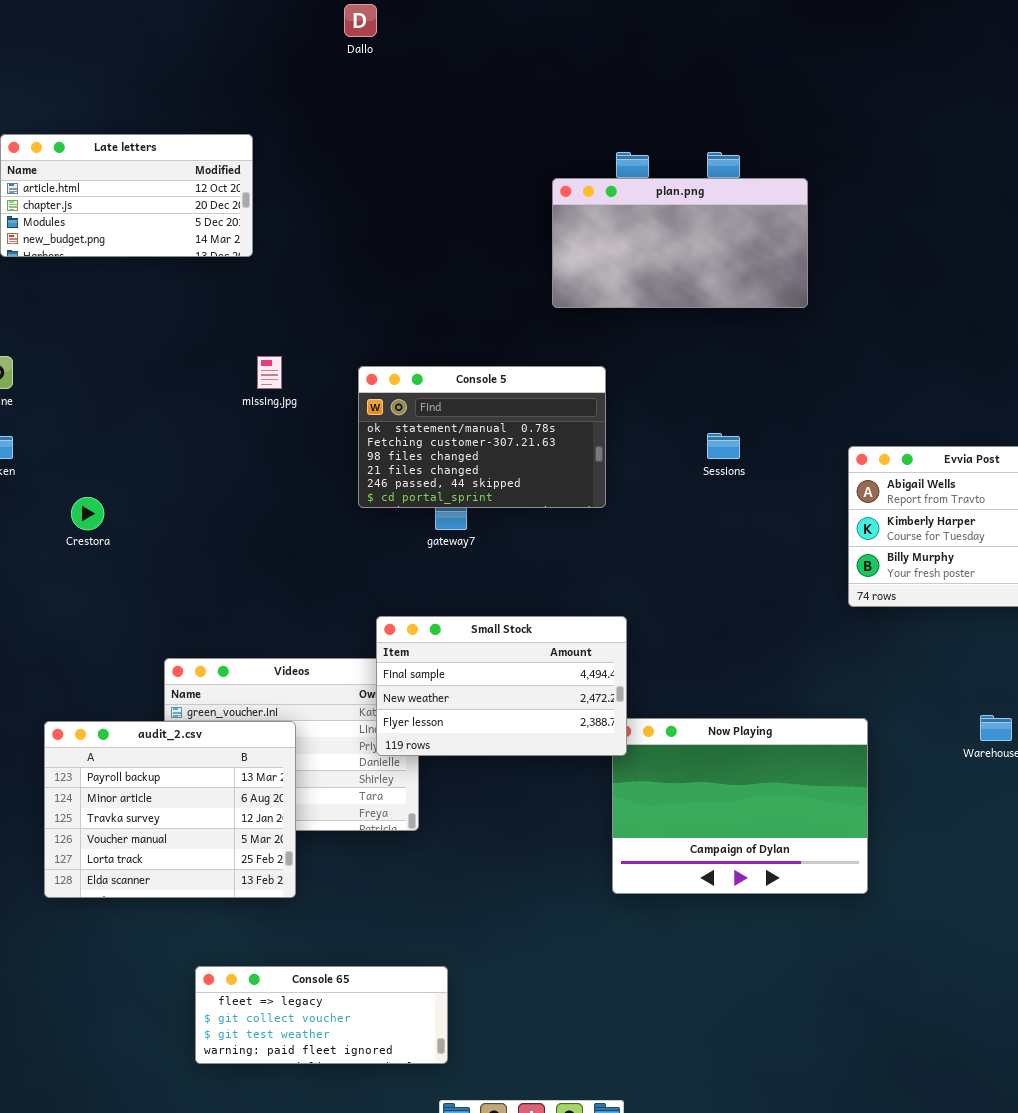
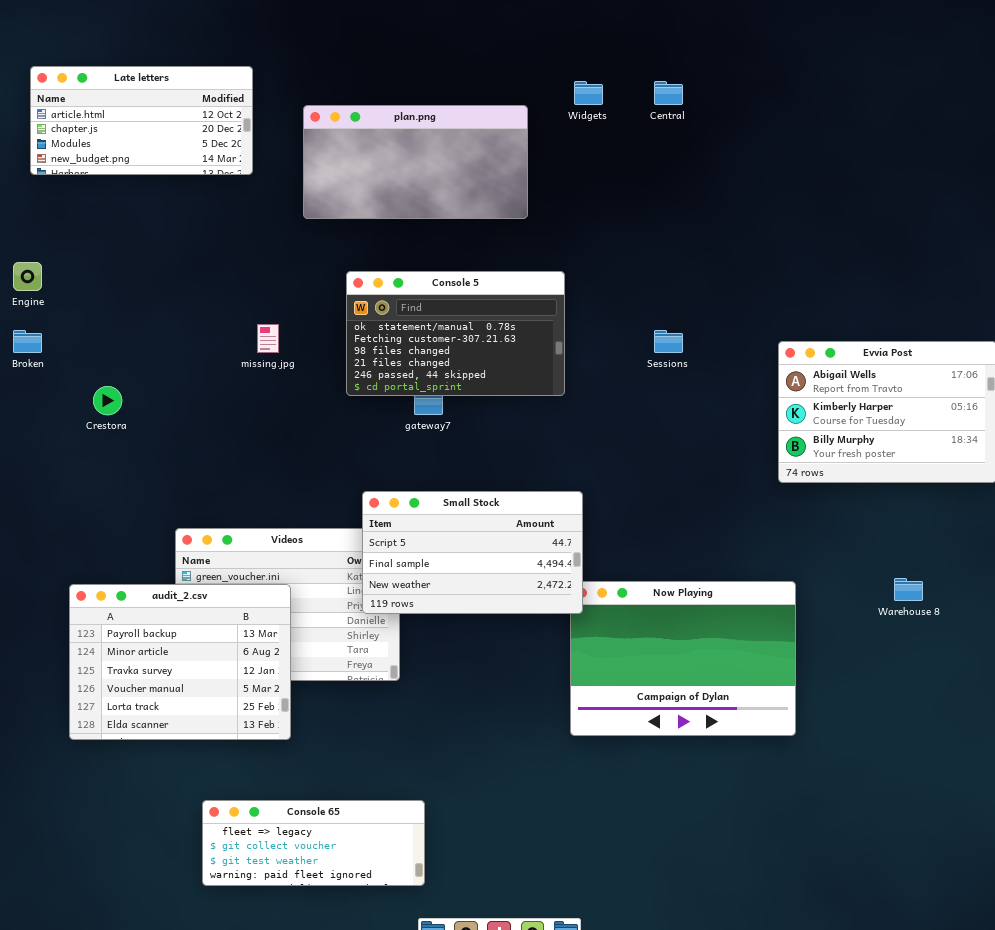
plan.png: [552,178,808,308] -> [303,105,528,219], moved
missing.jpg: [257,356,282,389] -> [257,324,279,353], moved
Small Stock: [376,616,627,756] -> [362,491,583,614], scrolled up 1 row

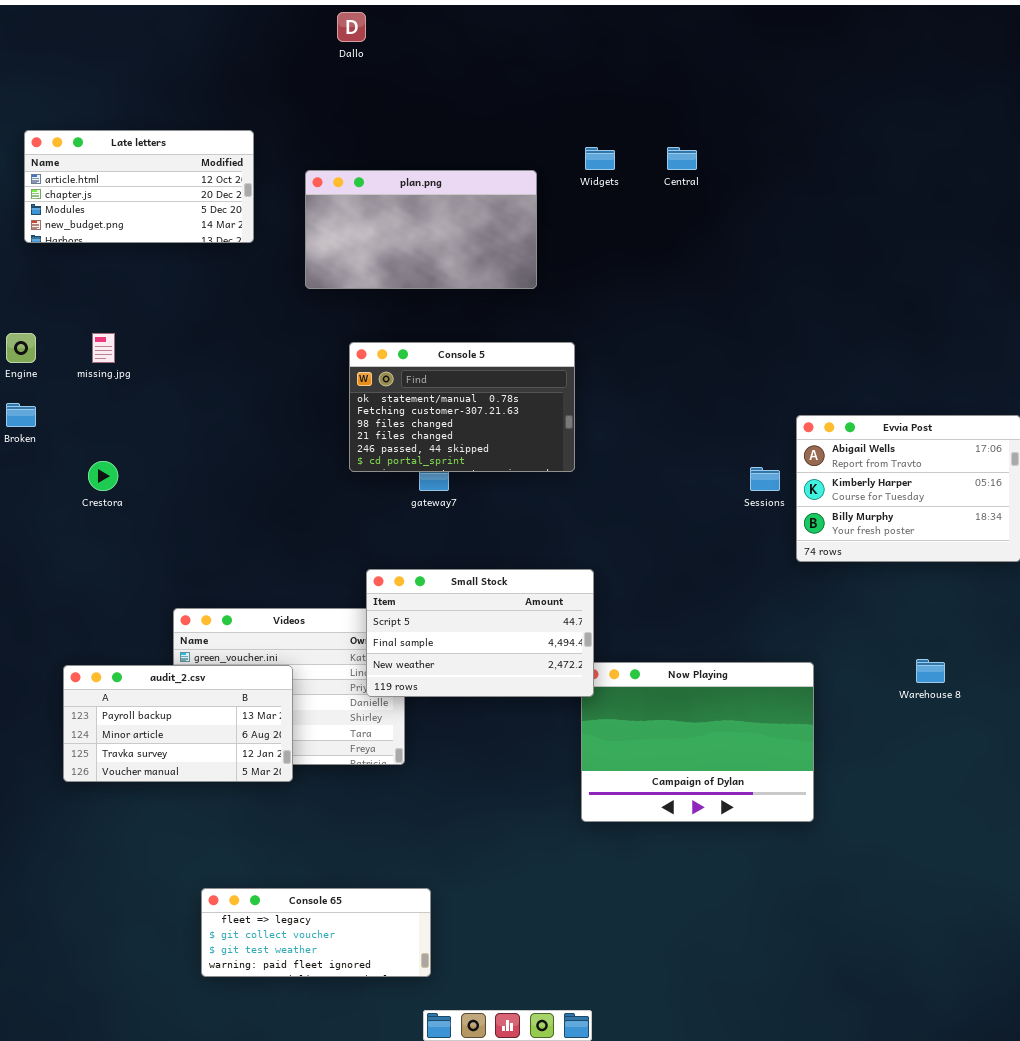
missing.jpg: [257,324,279,353] -> [92,333,115,363], moved
Sessions: [654,330,683,353] -> [750,467,780,491], moved
audit_2.csv: [69,584,291,740] -> [63,665,293,782], resized

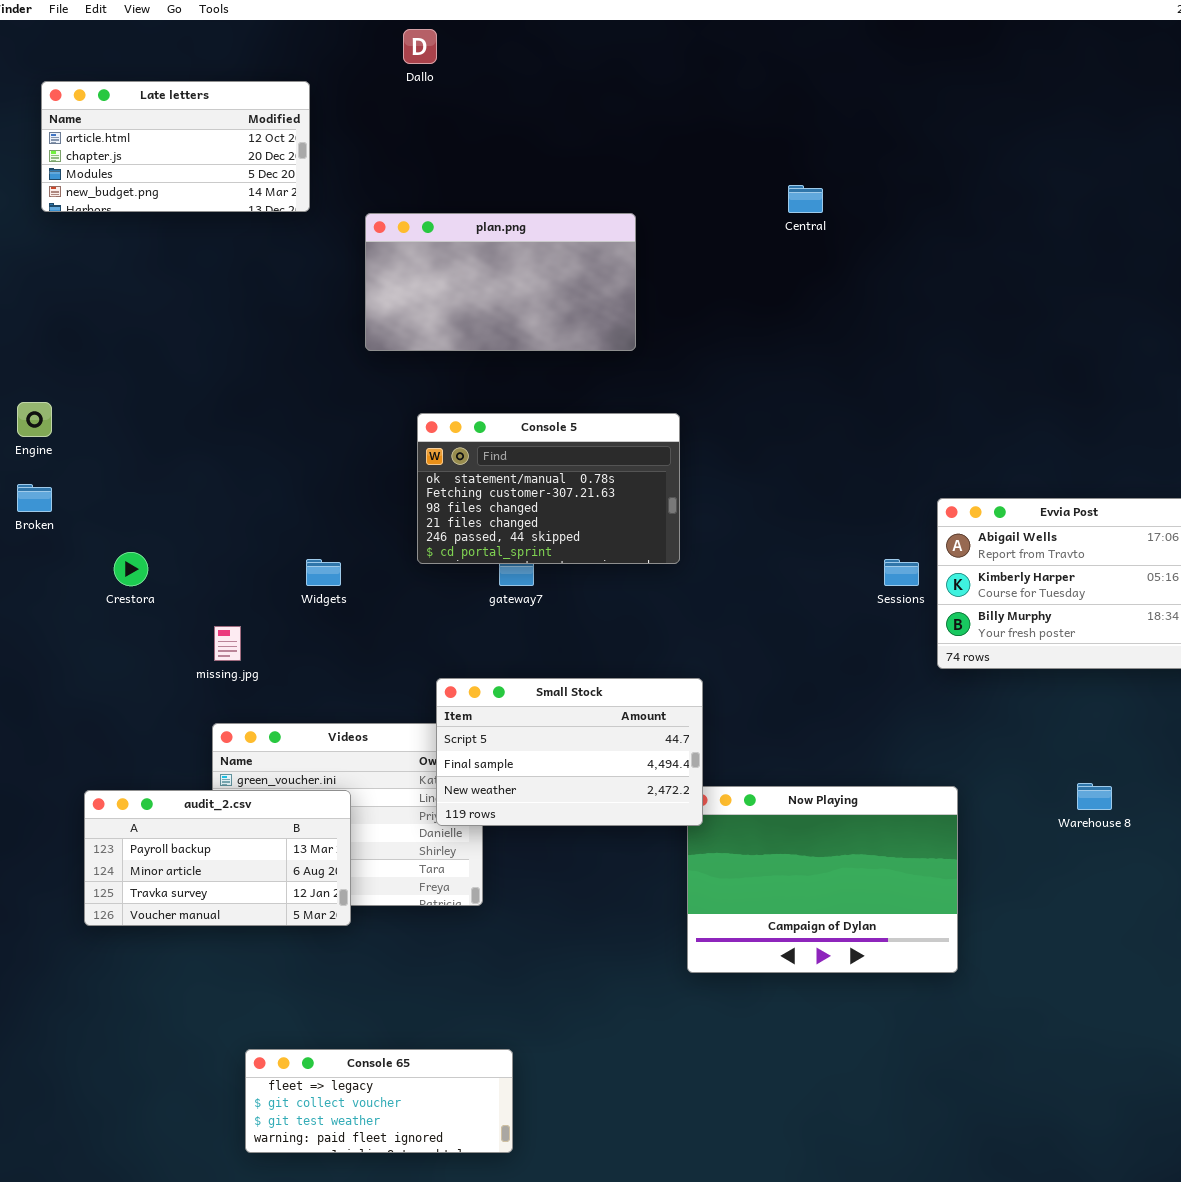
Late letters: [24,130,254,243] -> [41,81,310,212], moved
Widgets: [585,147,615,170] -> [306,559,341,586], moved
missing.jpg: [92,333,115,363] -> [214,626,241,661], moved

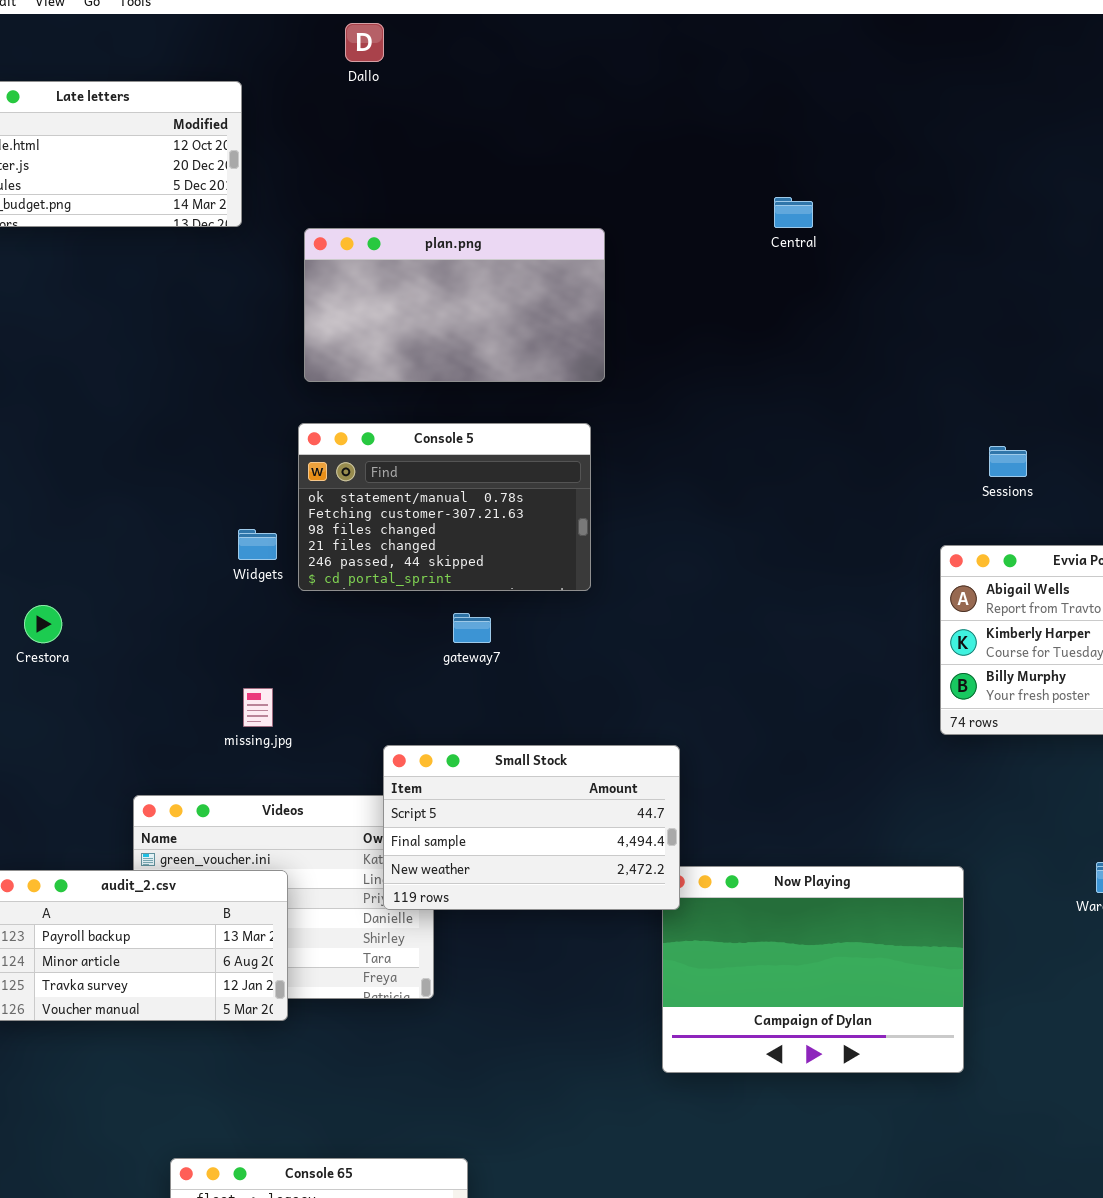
Console 5: [417,413,680,564] -> [298,423,591,591], moved
Widgets: [306,559,341,586] -> [238,529,277,560], moved
Sessions: [884,559,919,586] -> [989,446,1027,477], moved
missing.jpg: [214,626,241,661] -> [243,688,273,727], moved

